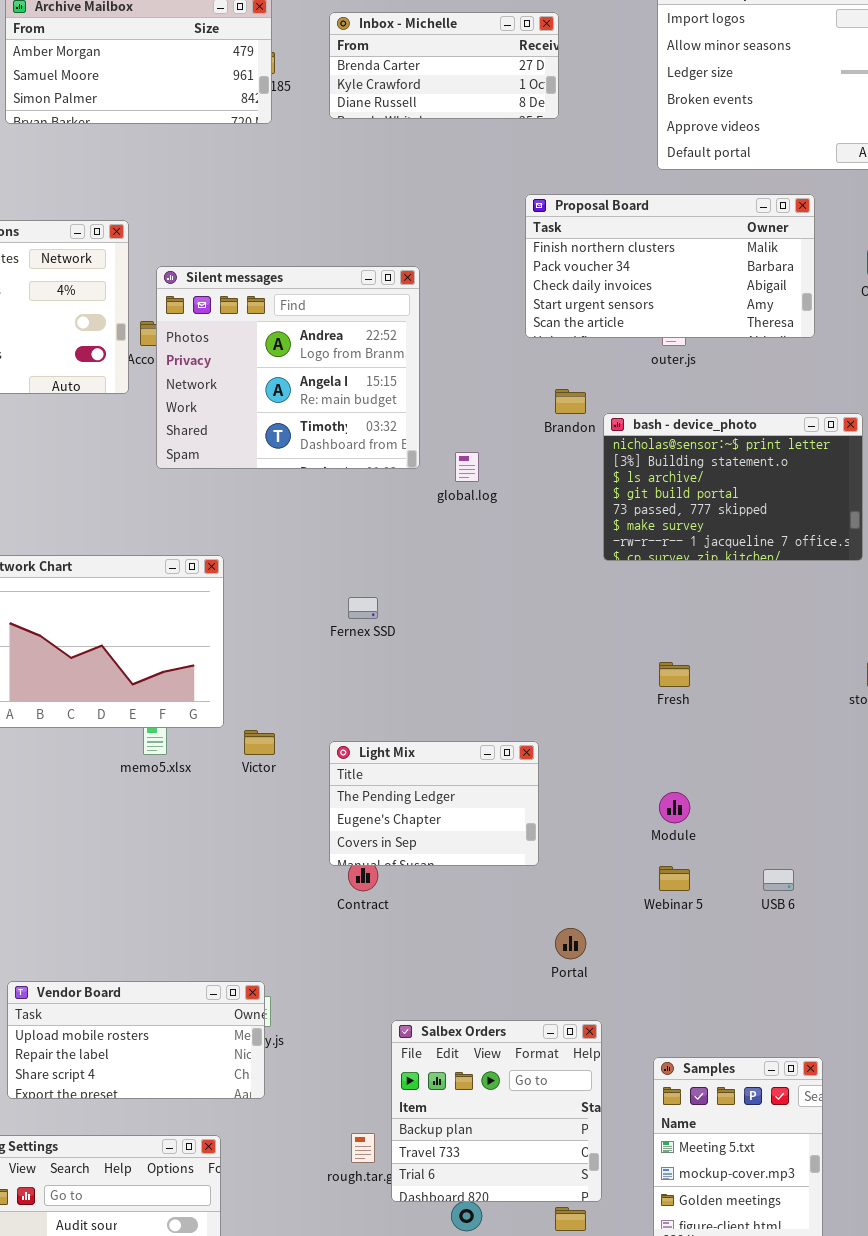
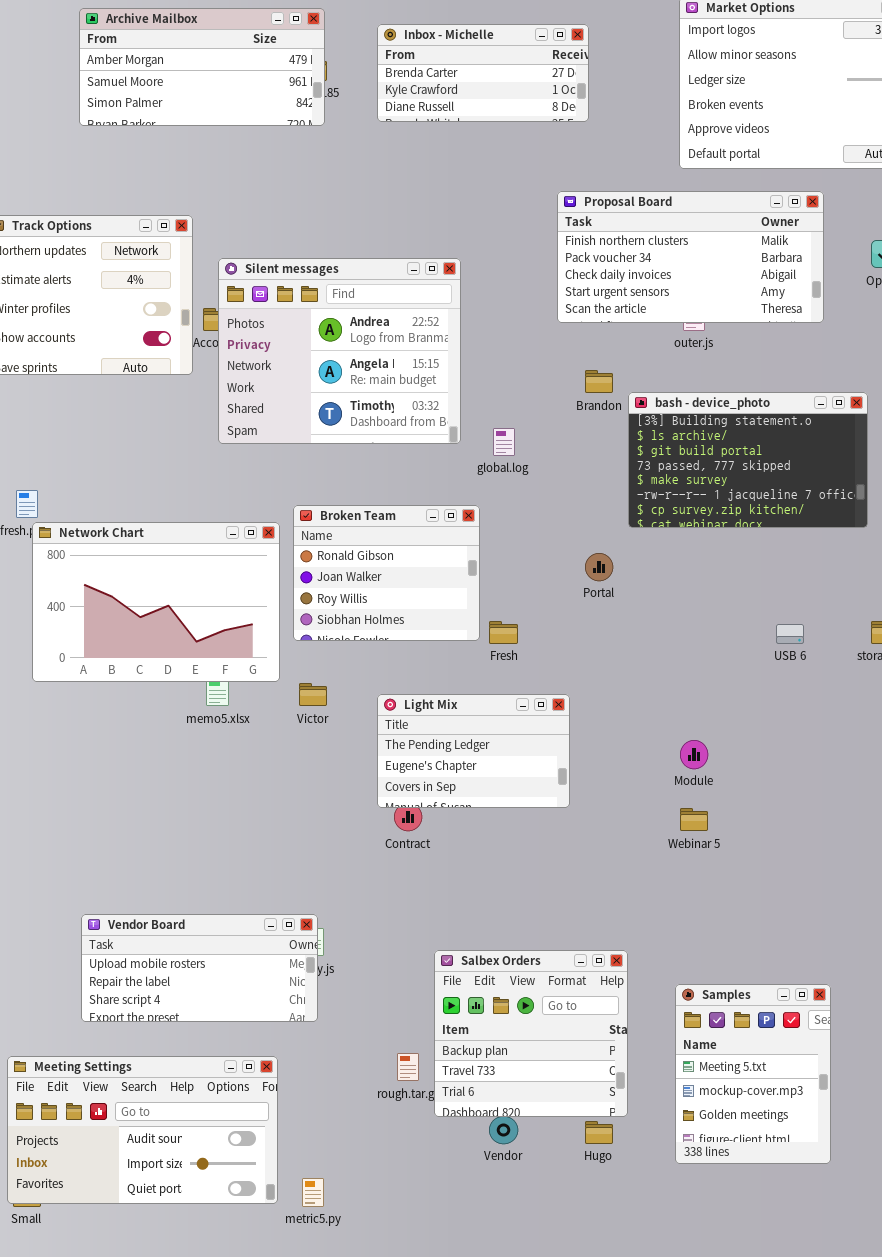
bash - device_photo: [603,413,863,561] -> [628,392,868,528], scrolled down 1 row
Broken Team: none -> [293,505,480,641], opened
Fresh: [659,662,690,687] -> [489,621,518,644], moved
USB 6: [763,869,794,891] -> [776,624,804,644], moved
Portal: [555,928,586,959] -> [585,553,613,581], moved

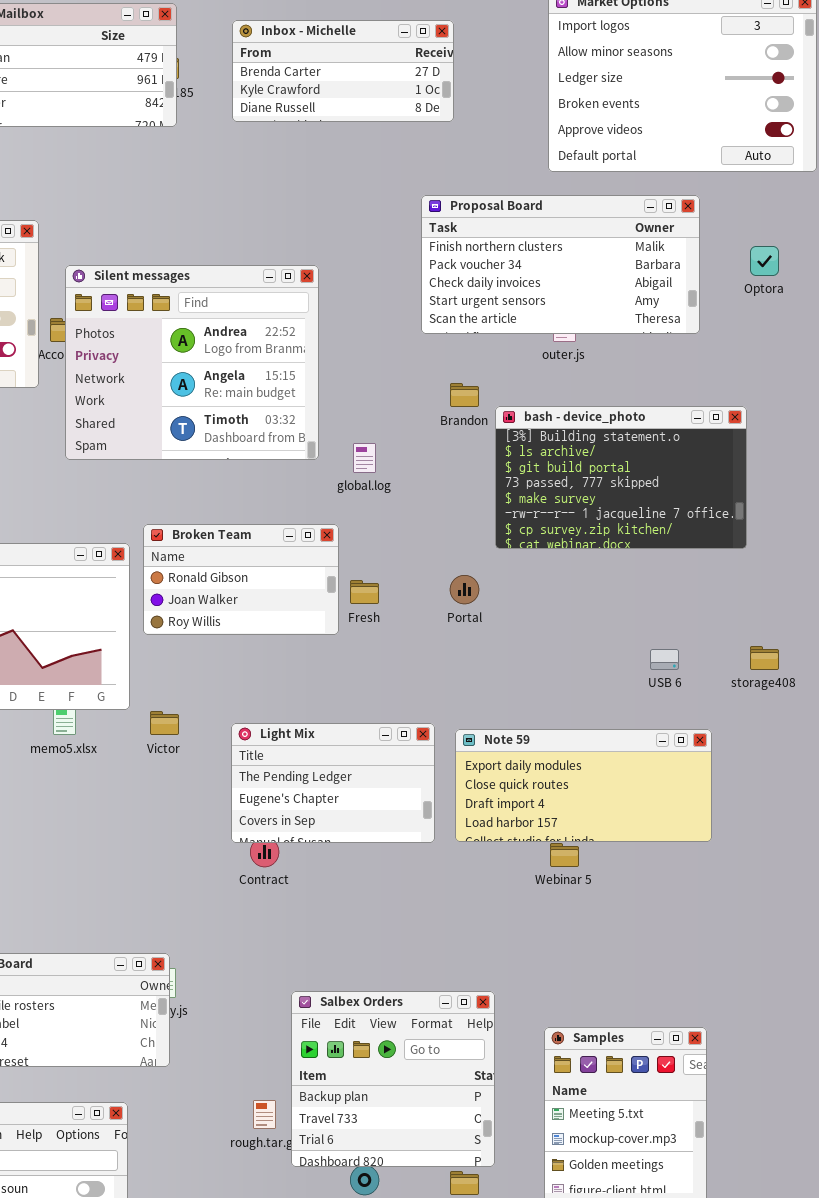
Broken Team: [293,505,480,641] -> [143,524,339,635], resized
Fresh: [489,621,518,644] -> [350,580,379,604], moved
Note 59: none -> [455,729,712,842], opened

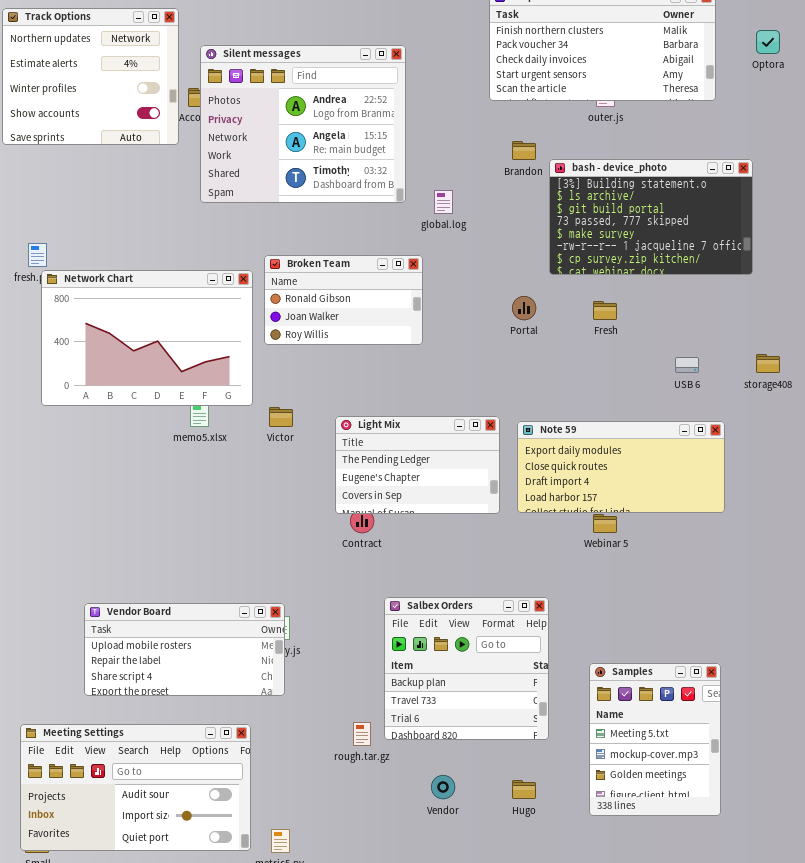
Fresh: [350,580,379,604] -> [593,301,617,320], moved
Salbex Orders: [291,991,495,1167] -> [384,597,549,740], moved

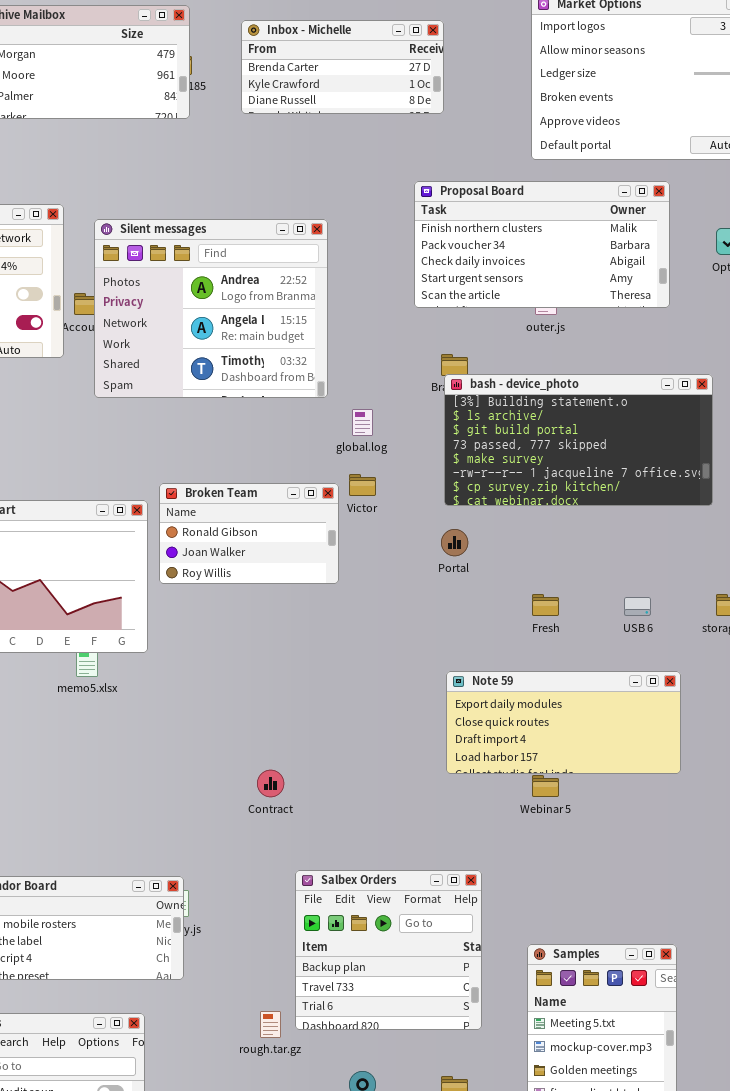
Silent messages: [200,45,406,203] -> [94,219,328,398], moved
bash - device_photo: [549,159,753,275] -> [444,374,713,506], resized
Fresh: [593,301,617,320] -> [532,594,559,616], moved
Victor: [269,407,293,427] -> [349,474,376,496], moved
Light Mix: [335,416,500,514] -> none, closed

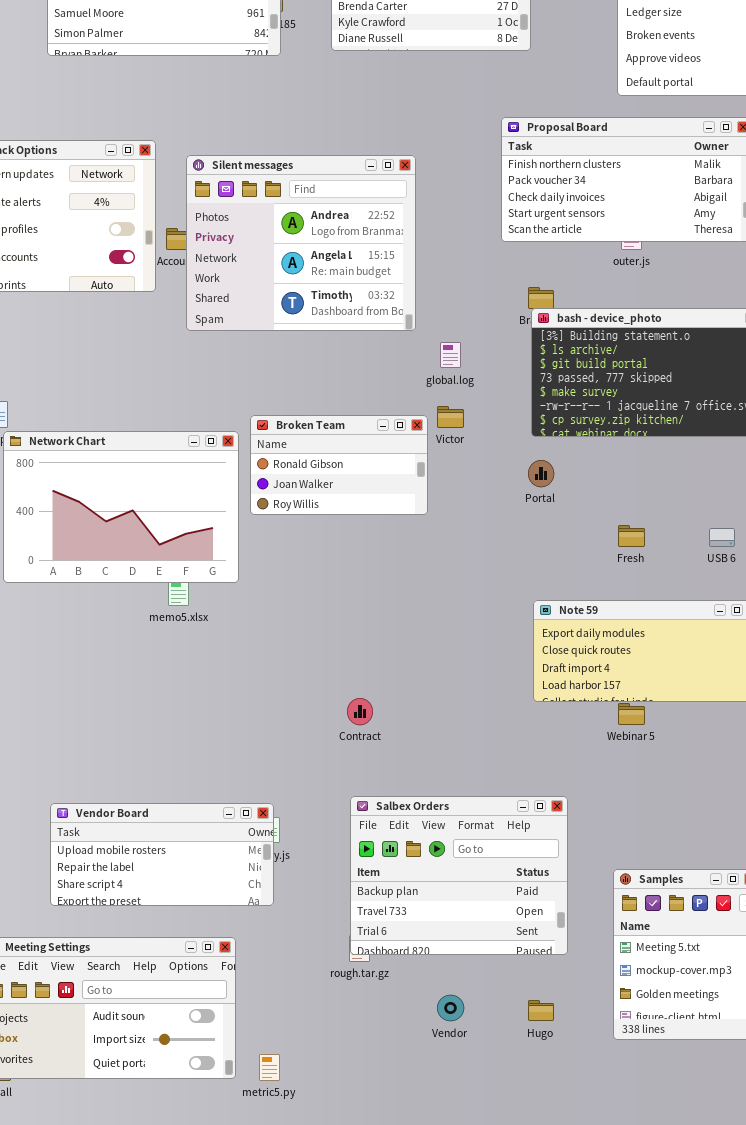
Salbex Orders: [295,870,482,1030] -> [350,796,568,955], resized

